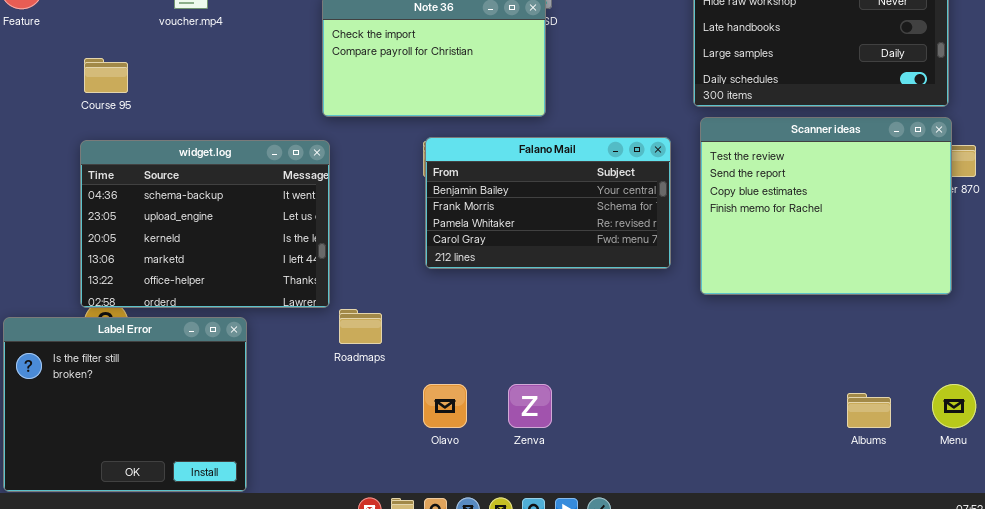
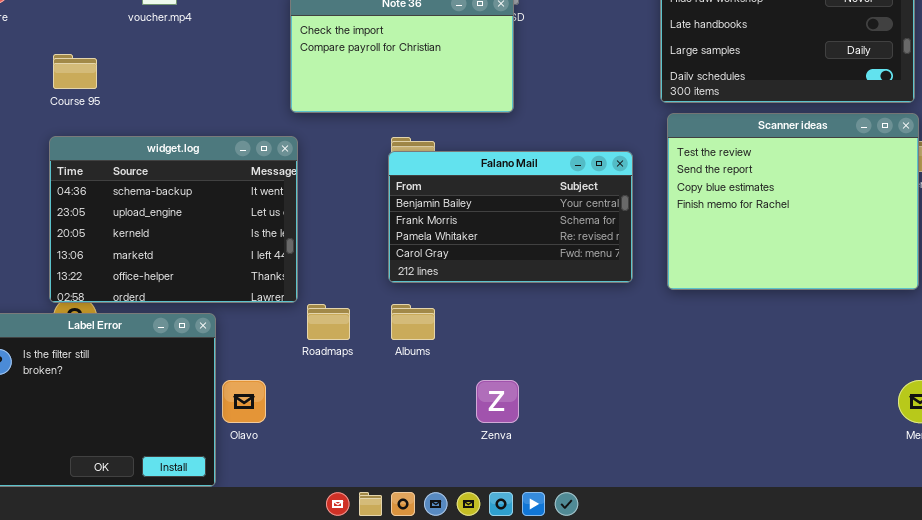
Falano Mail: [425,137,671,269] -> [388,151,633,283], moved
Olavo: [423,384,467,428] -> [222,380,266,423], moved
Albums: [847,393,891,428] -> [391,304,435,340], moved

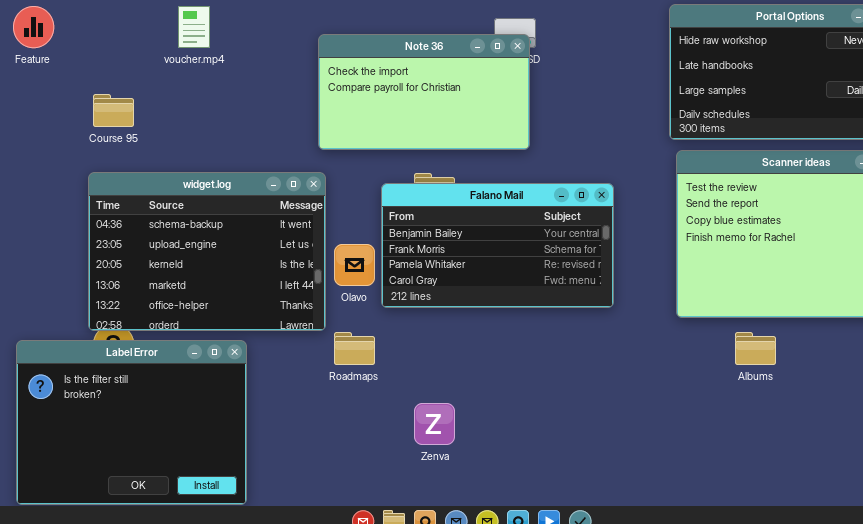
Falano Mail: [388,151,633,283] -> [381,183,614,308], moved
Albums: [391,304,435,340] -> [735,332,776,365], moved
Olavo: [222,380,266,423] -> [334,244,375,286], moved
Zenva: [476,380,519,423] -> [414,403,455,445], moved

